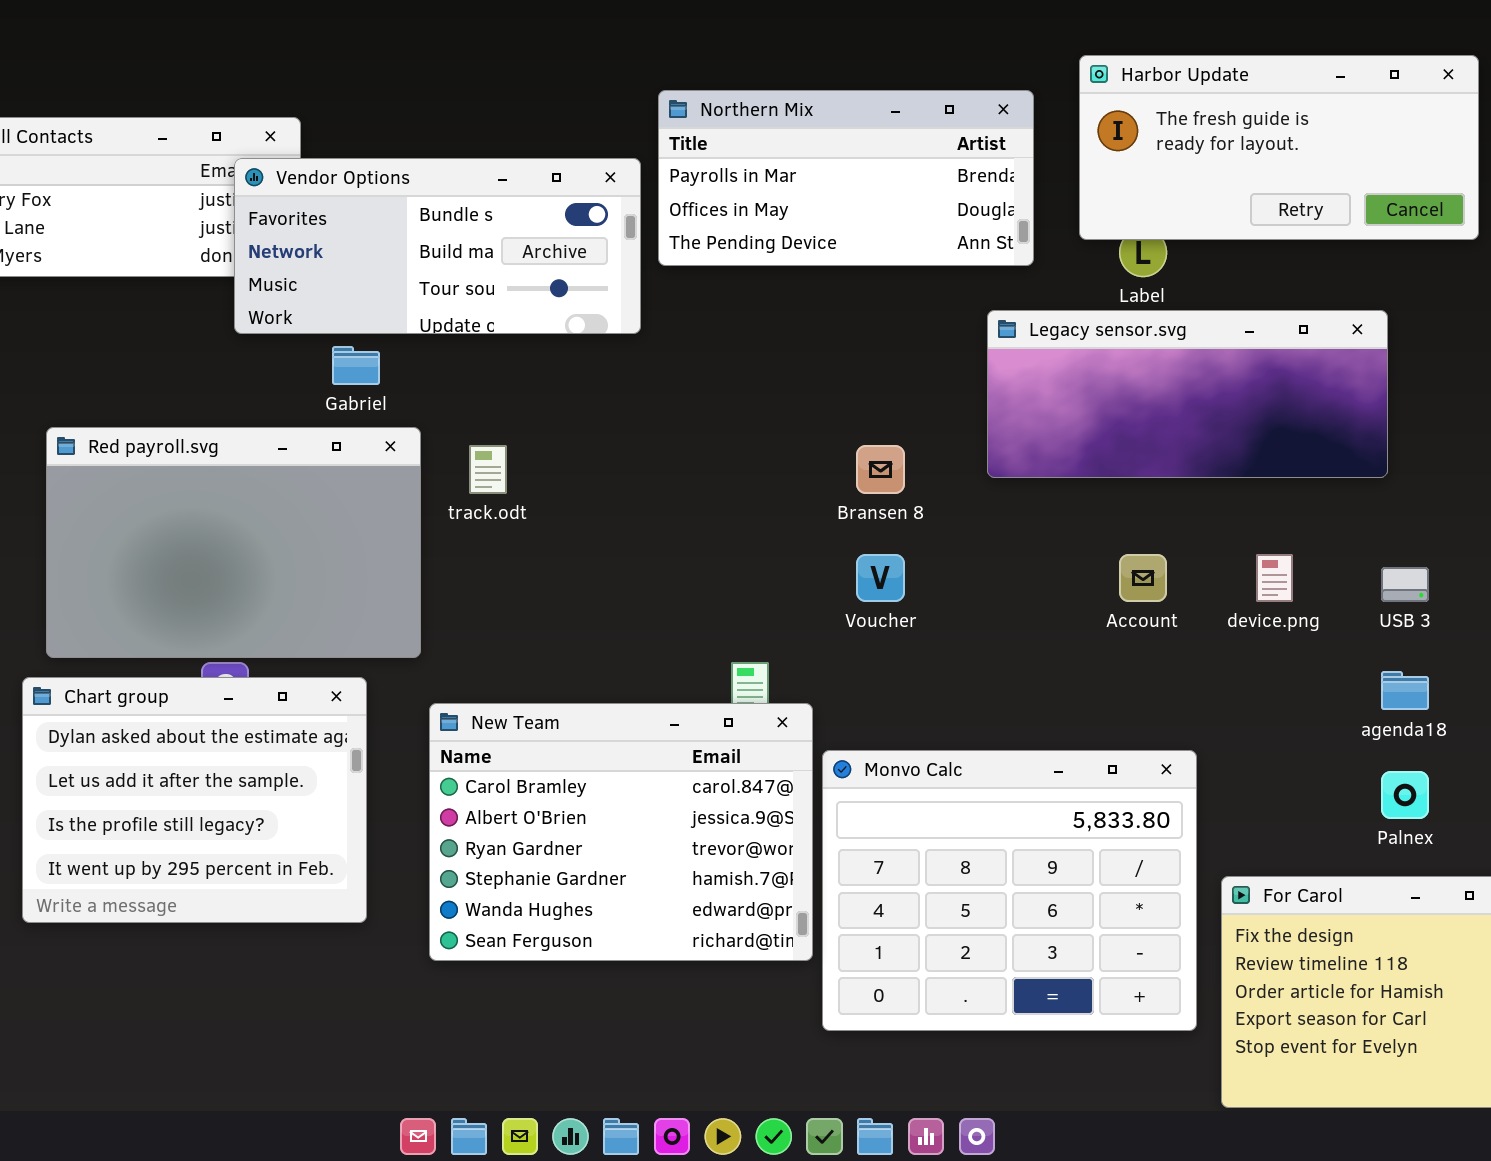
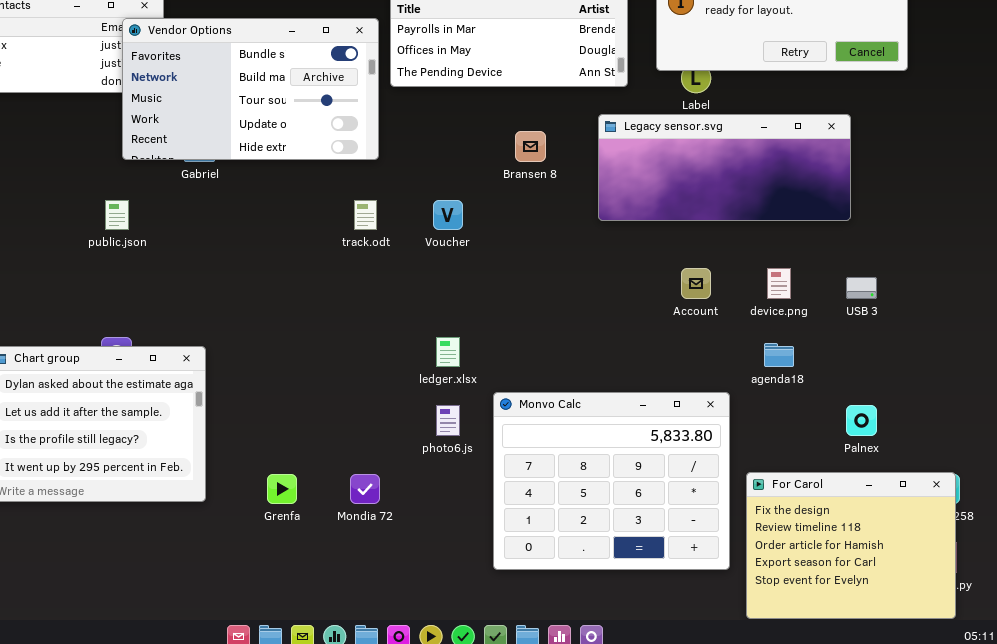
Vendor Options: [234,158,641,334] -> [122,18,379,160], resized
Red payroll.svg: [46,427,421,658] -> none, closed
track.odt: [469,445,507,494] -> [354,200,377,230], moved
Bransen 8: [856,445,905,494] -> [515,131,546,162], moved
Voucher: [856,554,905,602] -> [433,200,463,230], moved
agenda18: [1381,671,1429,710] -> [764,343,794,367], moved
New Team: [429,703,813,961] -> none, closed

